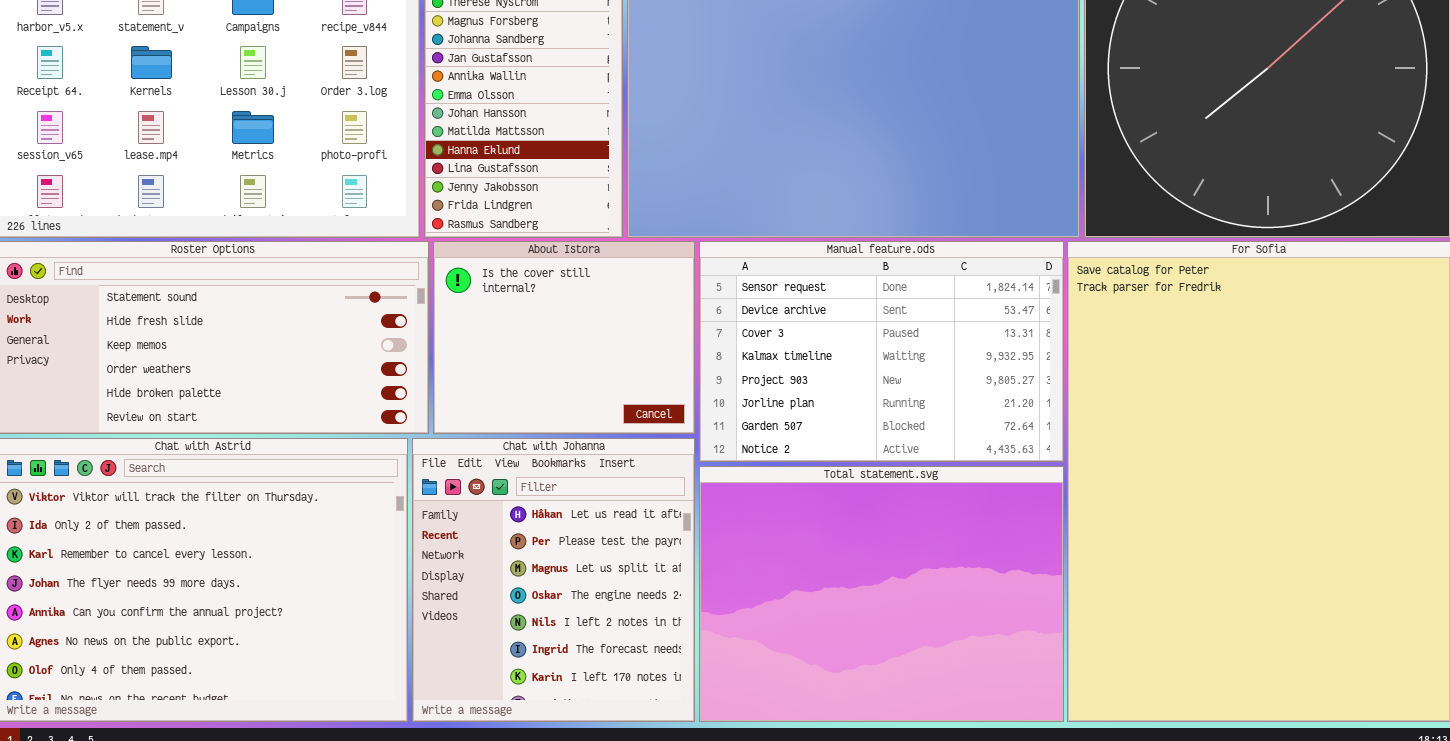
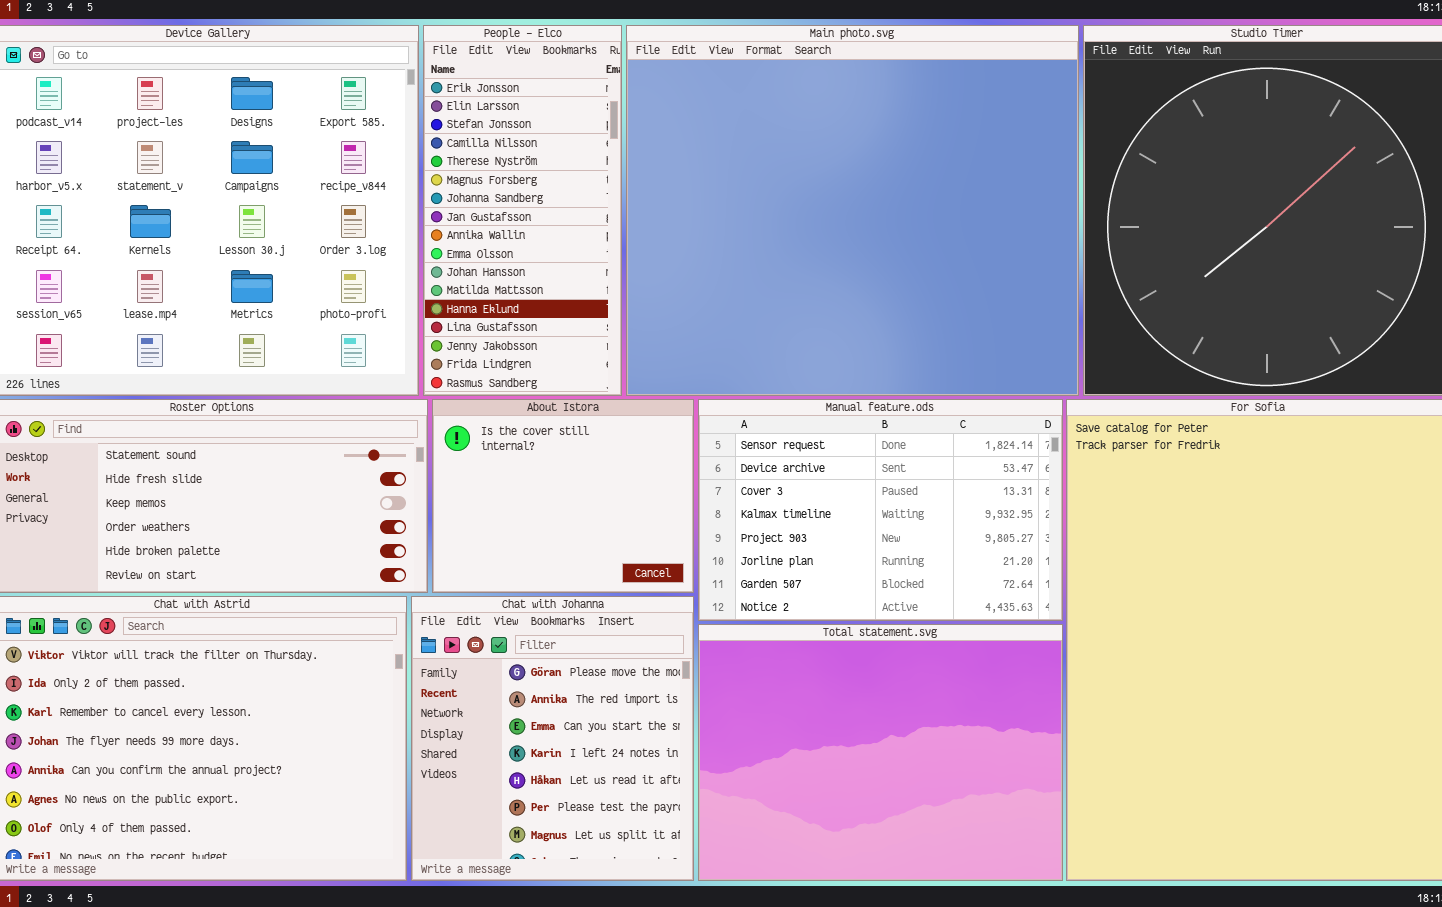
Chat with Johanna: [412,438,695,722] -> [411,596,694,881], scrolled up 4 rows

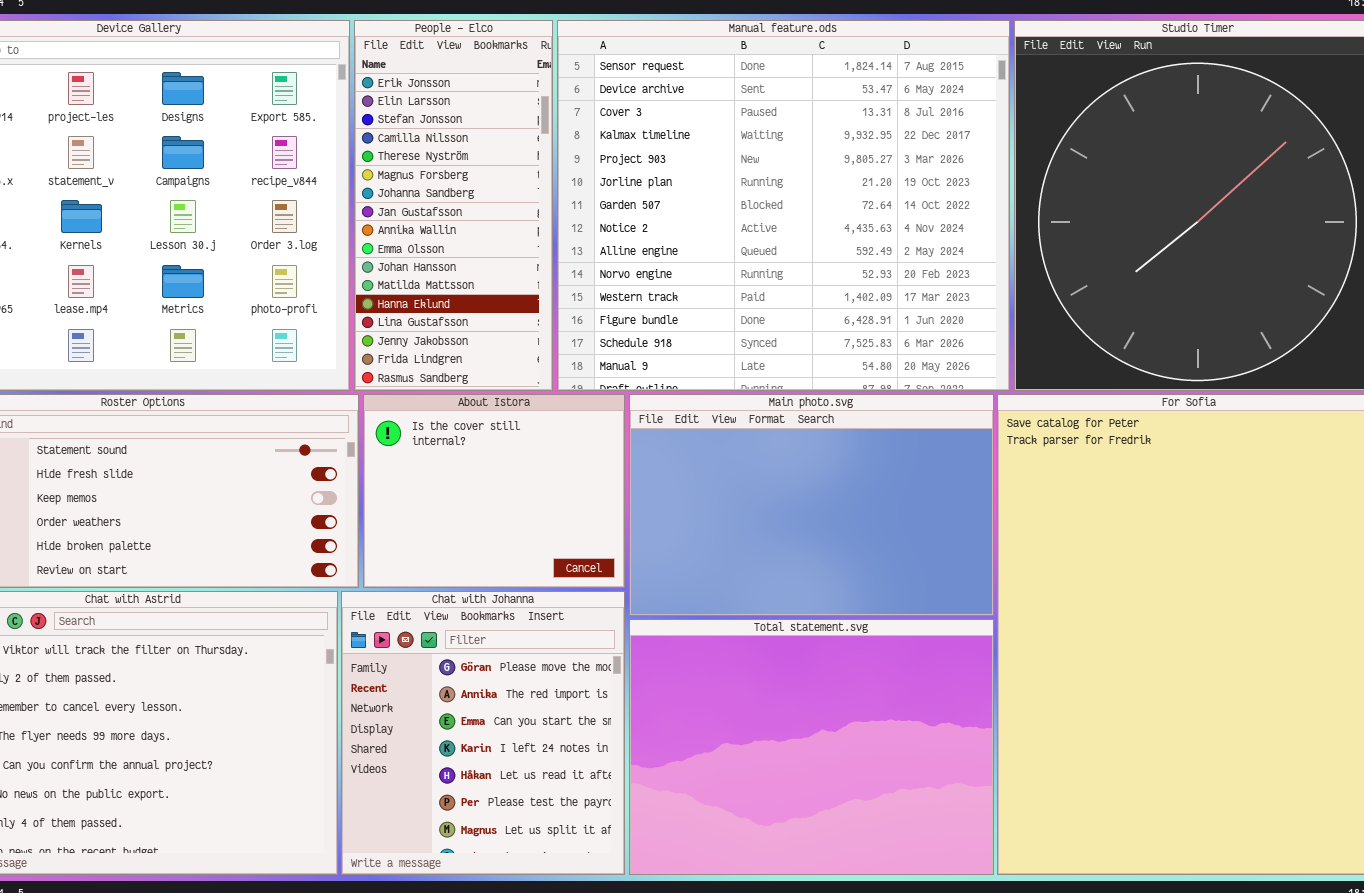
Main photo.svg: [626,25,1079,396] -> [629,394,994,616], moved, resized
Manual feature.ods: [698,399,1063,621] -> [557,20,1010,391], moved, resized

